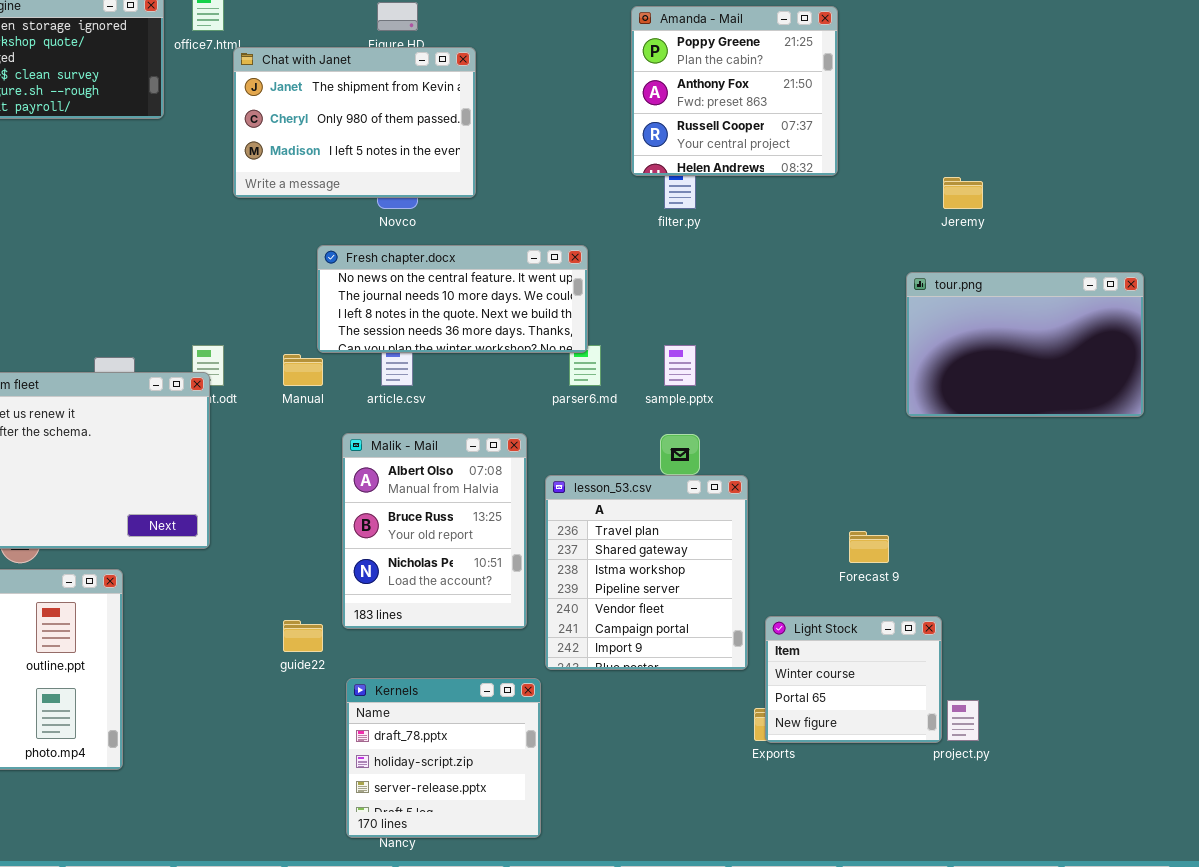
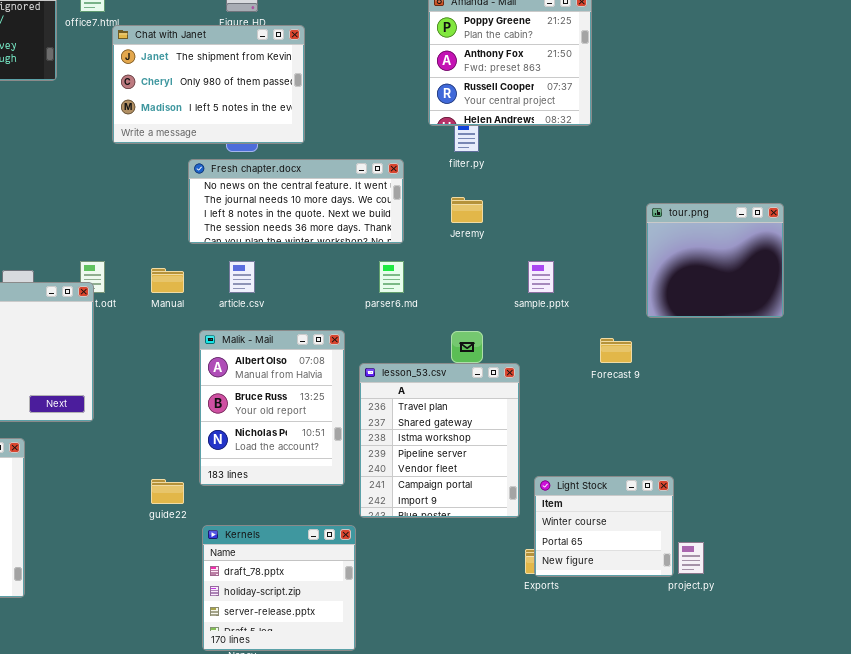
Jeremy: [943,177,983,209] -> [451,197,483,223], moved
Fresh chapter.docx: [317,245,588,353] -> [188,159,404,244], moved
tour.png: [906,272,1144,417] -> [646,203,784,318], resized
sample.pptx: [664,345,696,386] -> [528,261,554,293], moved
Forecast 9: [849,531,889,563] -> [600,338,632,363], moved

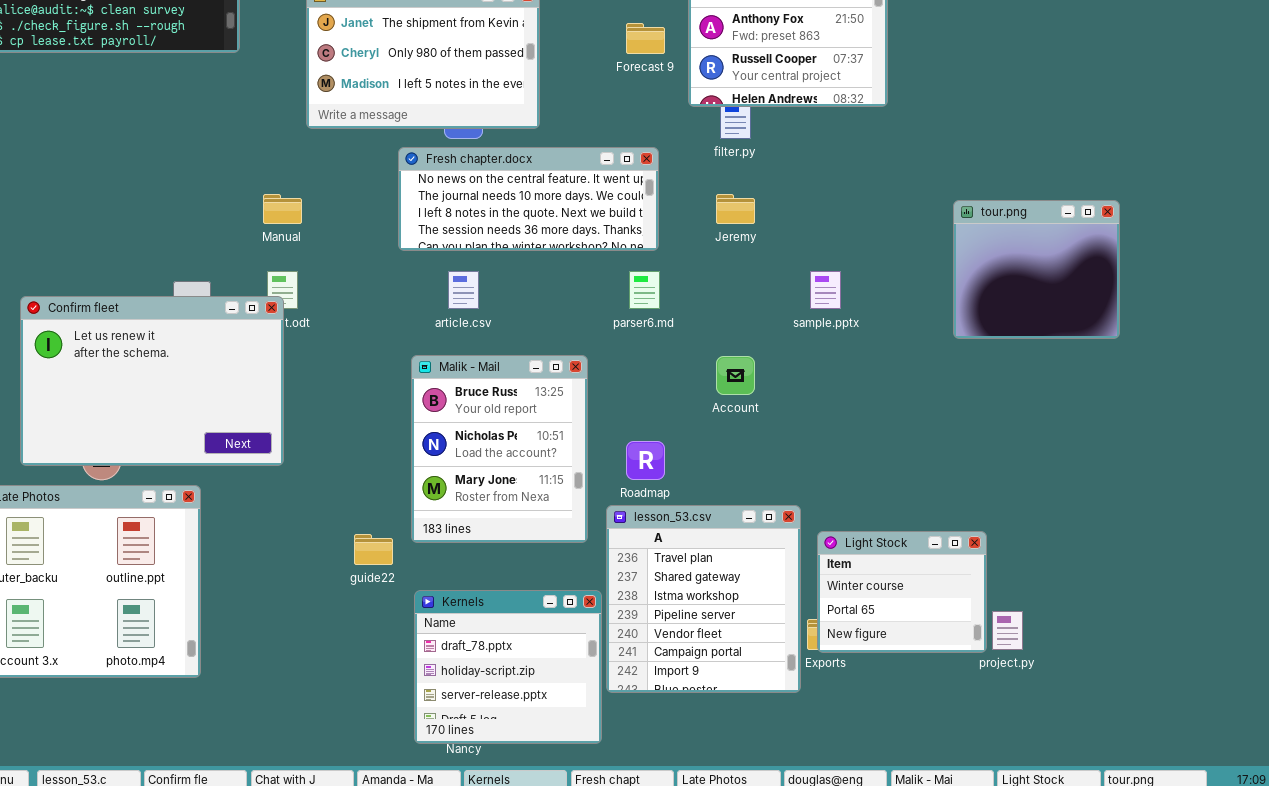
Manual: [151,268,184,293] -> [263,194,302,224], moved
Malik - Mail: [199,330,345,486] -> [411,355,588,543], scrolled down 1 row
Forecast 9: [600,338,632,363] -> [626,23,665,54], moved
lesson_53.csv: [359,363,520,518] -> [606,505,801,693], moved

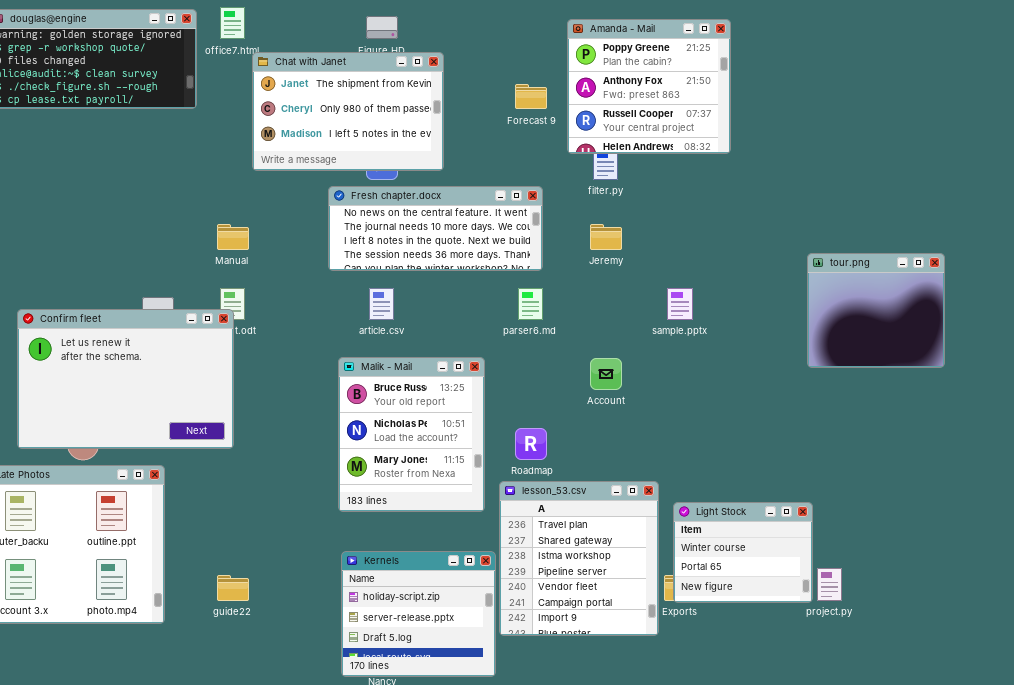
tour.png: [953,200,1120,339] -> [807,253,945,368], moved
guide22: [354,534,393,565] -> [217,575,249,601], moved
Kernels: [414,590,602,744] -> [341,551,496,677], scrolled down 1 row

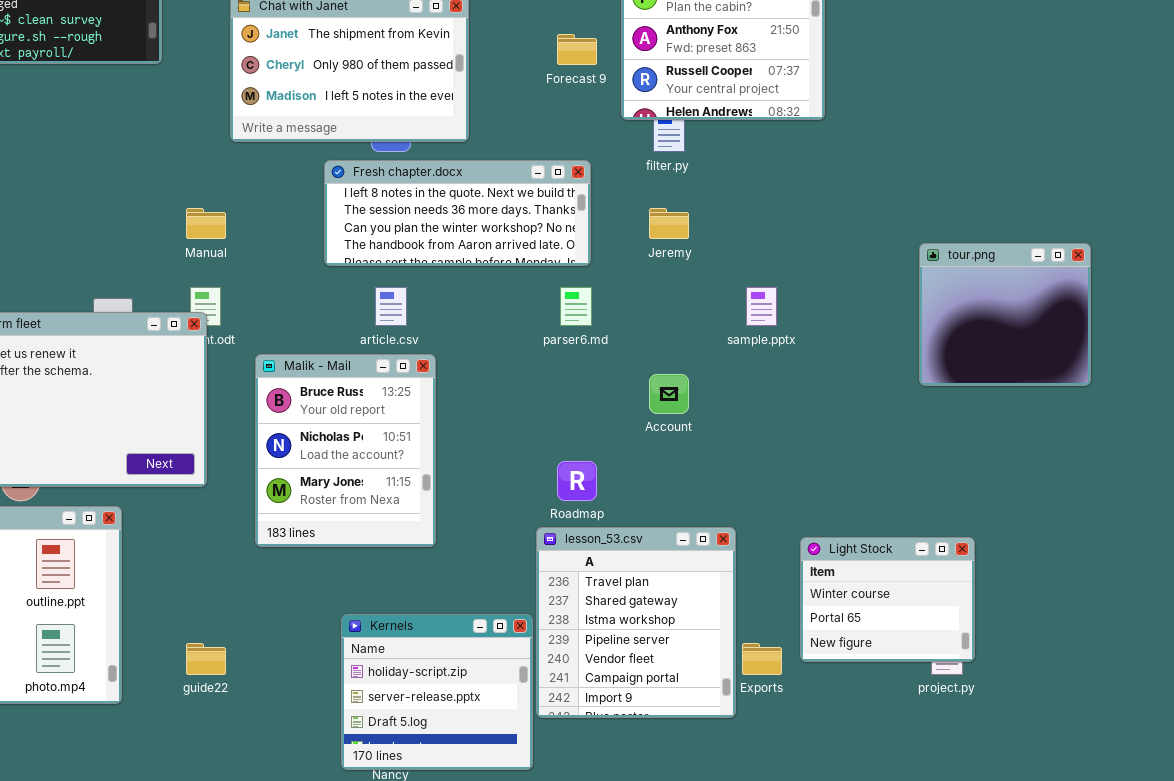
Fresh chapter.docx: [328,186,543,271] -> [324,160,591,266], scrolled down 2 rows
Malik - Mail: [338,357,485,512] -> [255,354,436,547], moved
Light Stock: [673,502,813,603] -> [800,537,975,662], moved

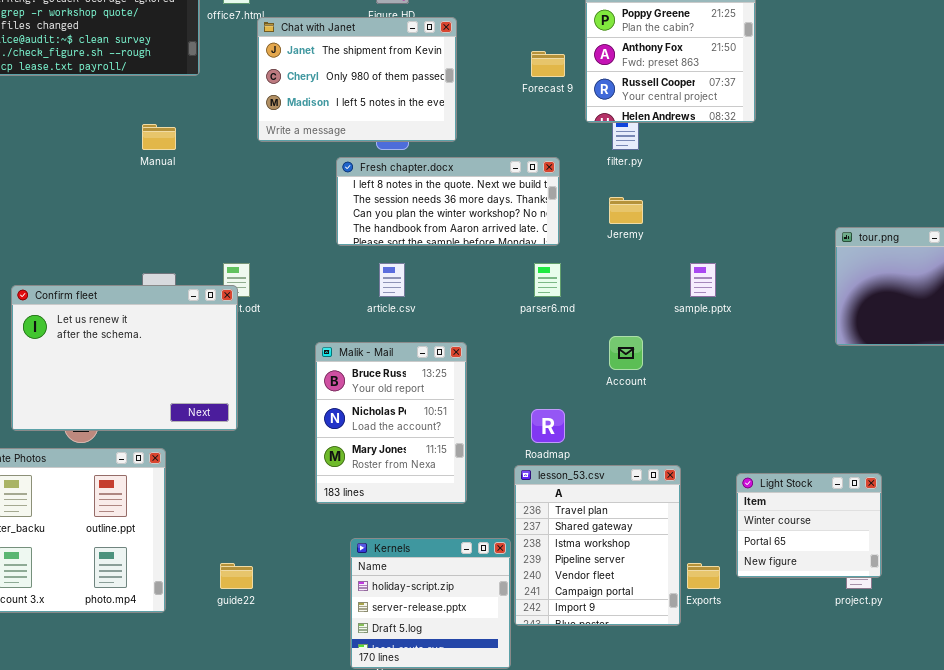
Manual: [186,208,226,239] -> [142,124,176,150], moved
Malik - Mail: [255,354,436,547] -> [315,342,467,504], moved

